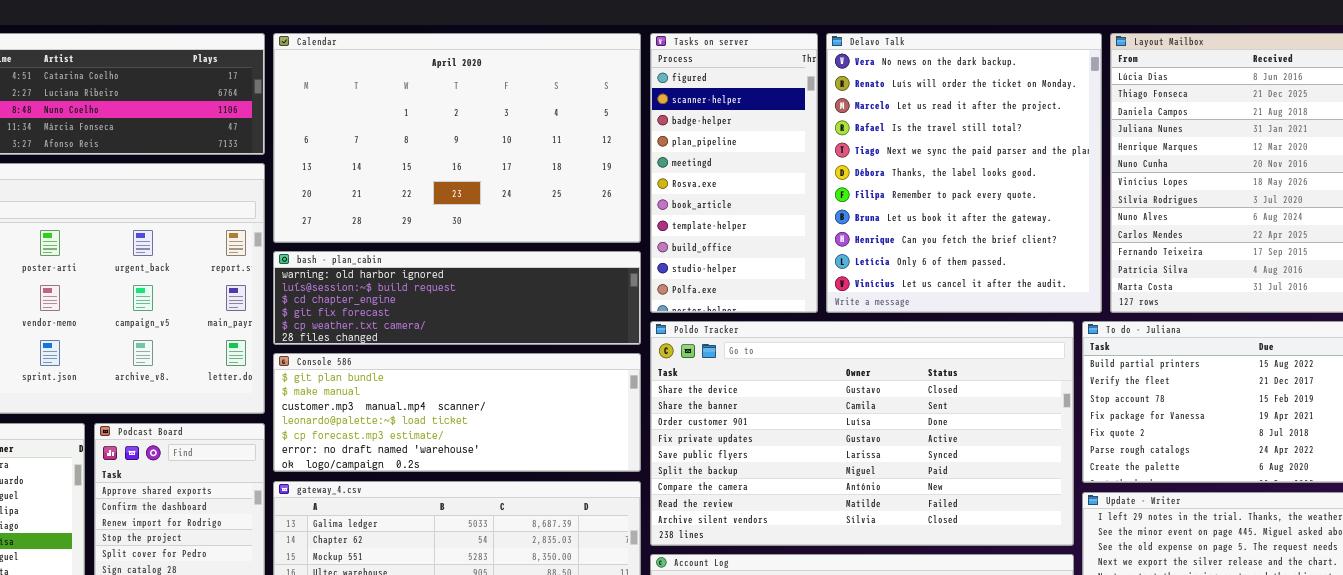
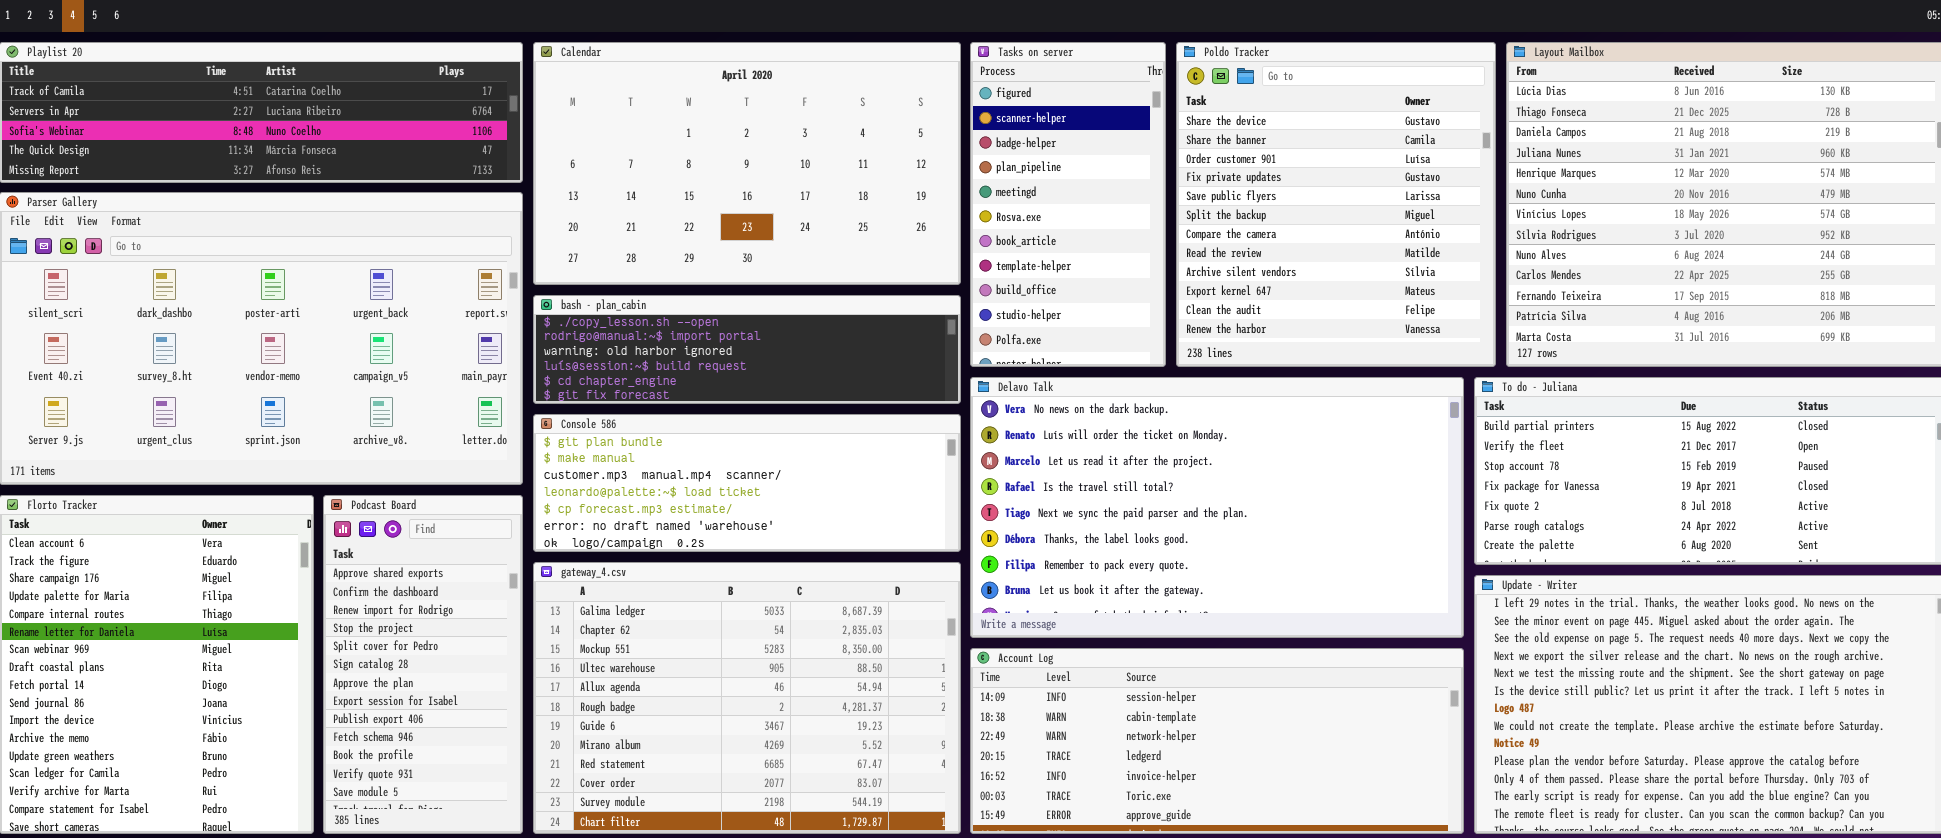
Delavo Talk: [826,33,1102,313] -> [970,377,1464,638], moved, resized
bash - plan_cabin: [273,251,641,345] -> [533,295,961,404], scrolled up 2 rows
Poldo Tracker: [650,321,1074,546] -> [1176,42,1496,367], moved, resized

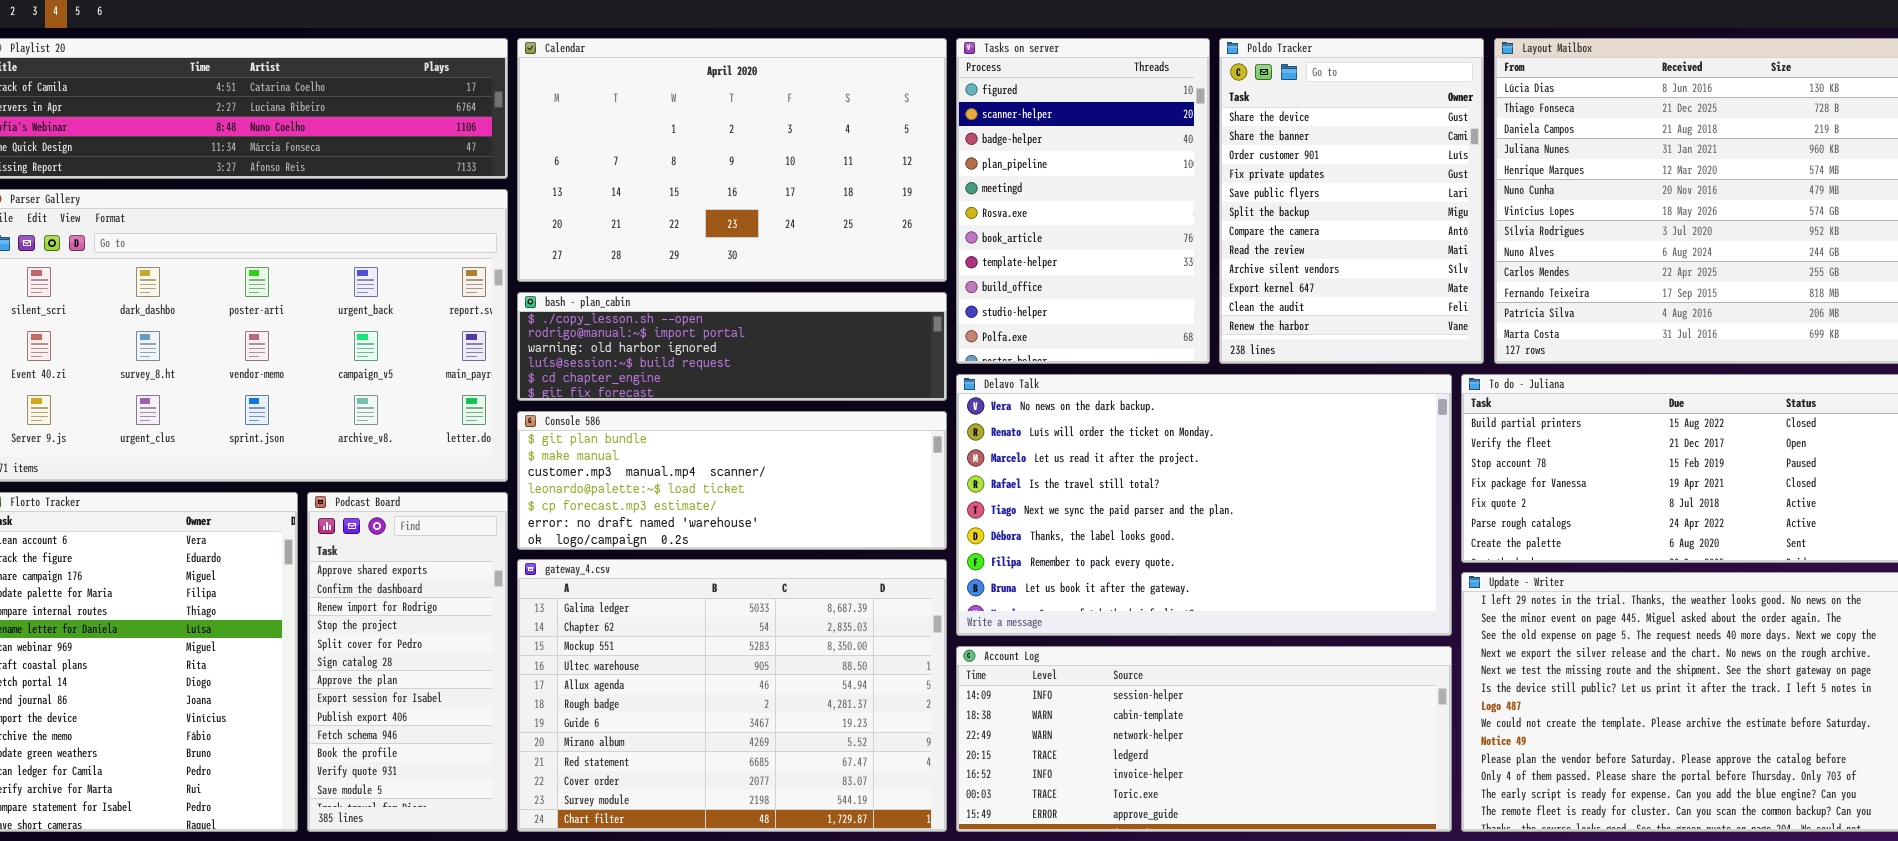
Tasks on server: [970,42,1166,367] -> [956,38,1210,364], resized
Poldo Tracker: [1176,42,1496,367] -> [1219,38,1484,364], resized

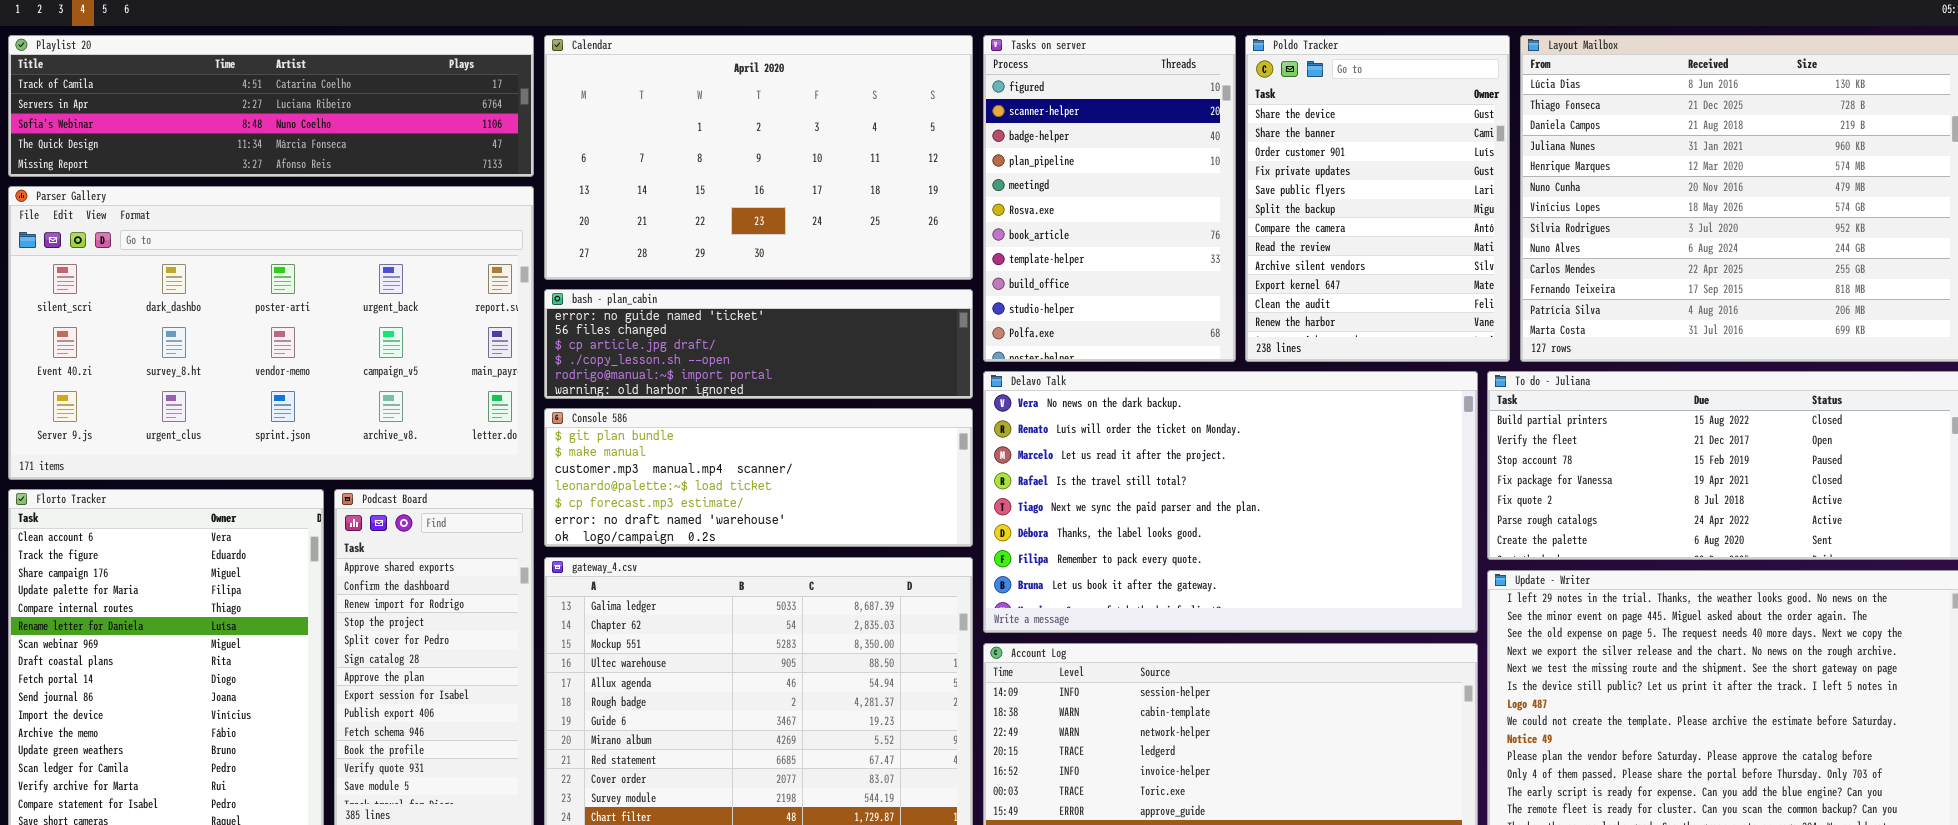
bash - plan_cabin: [517,292,947,401] -> [544,289,973,399], scrolled up 3 rows

